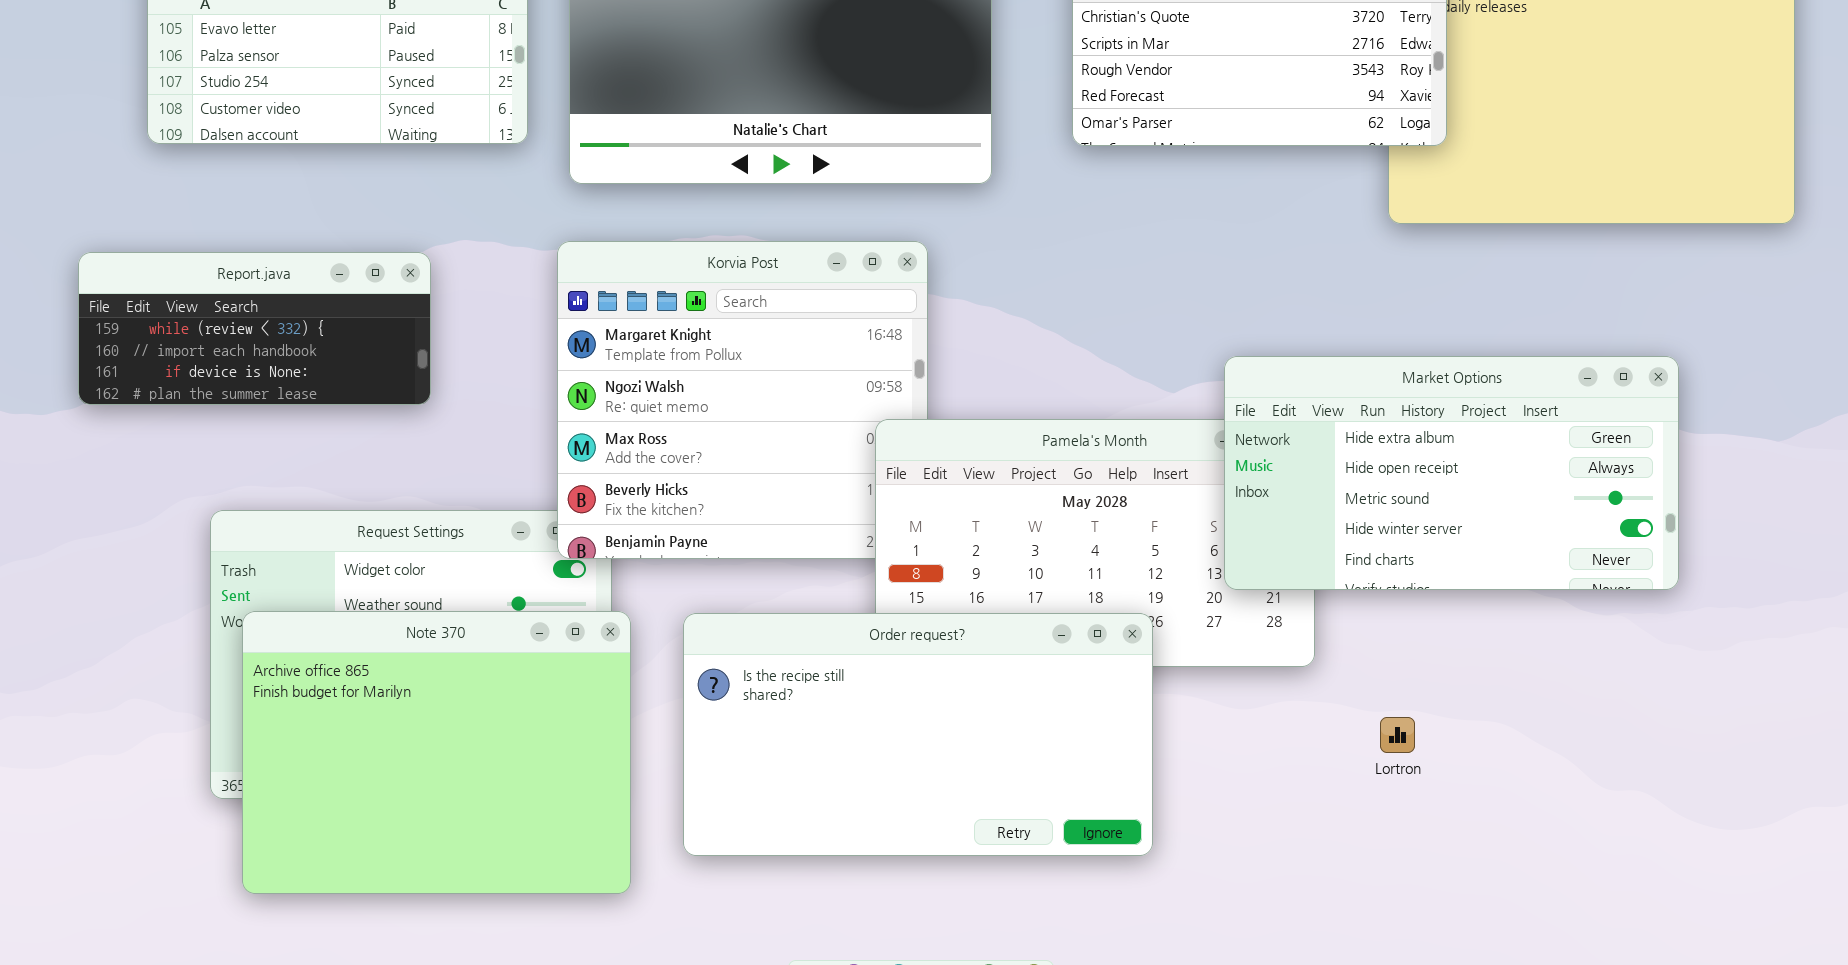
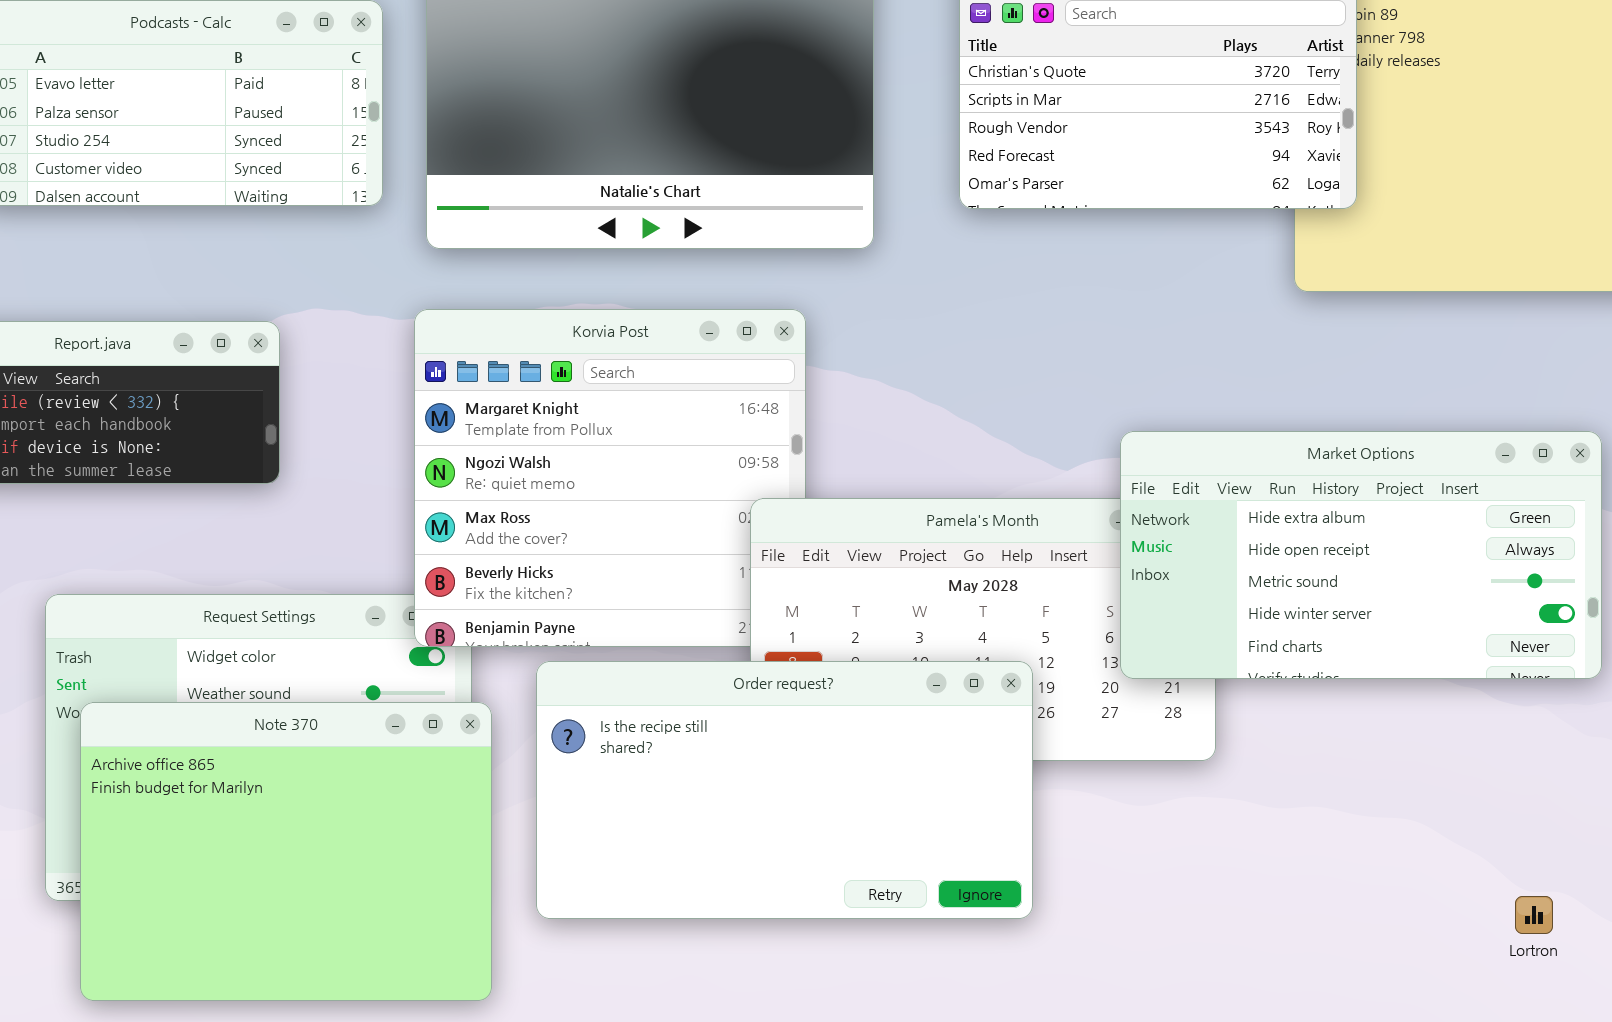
Order request?: [683,613,1153,856] -> [536,661,1033,919], moved
Lortron: [1380,717,1415,753] -> [1515,896,1553,934], moved

